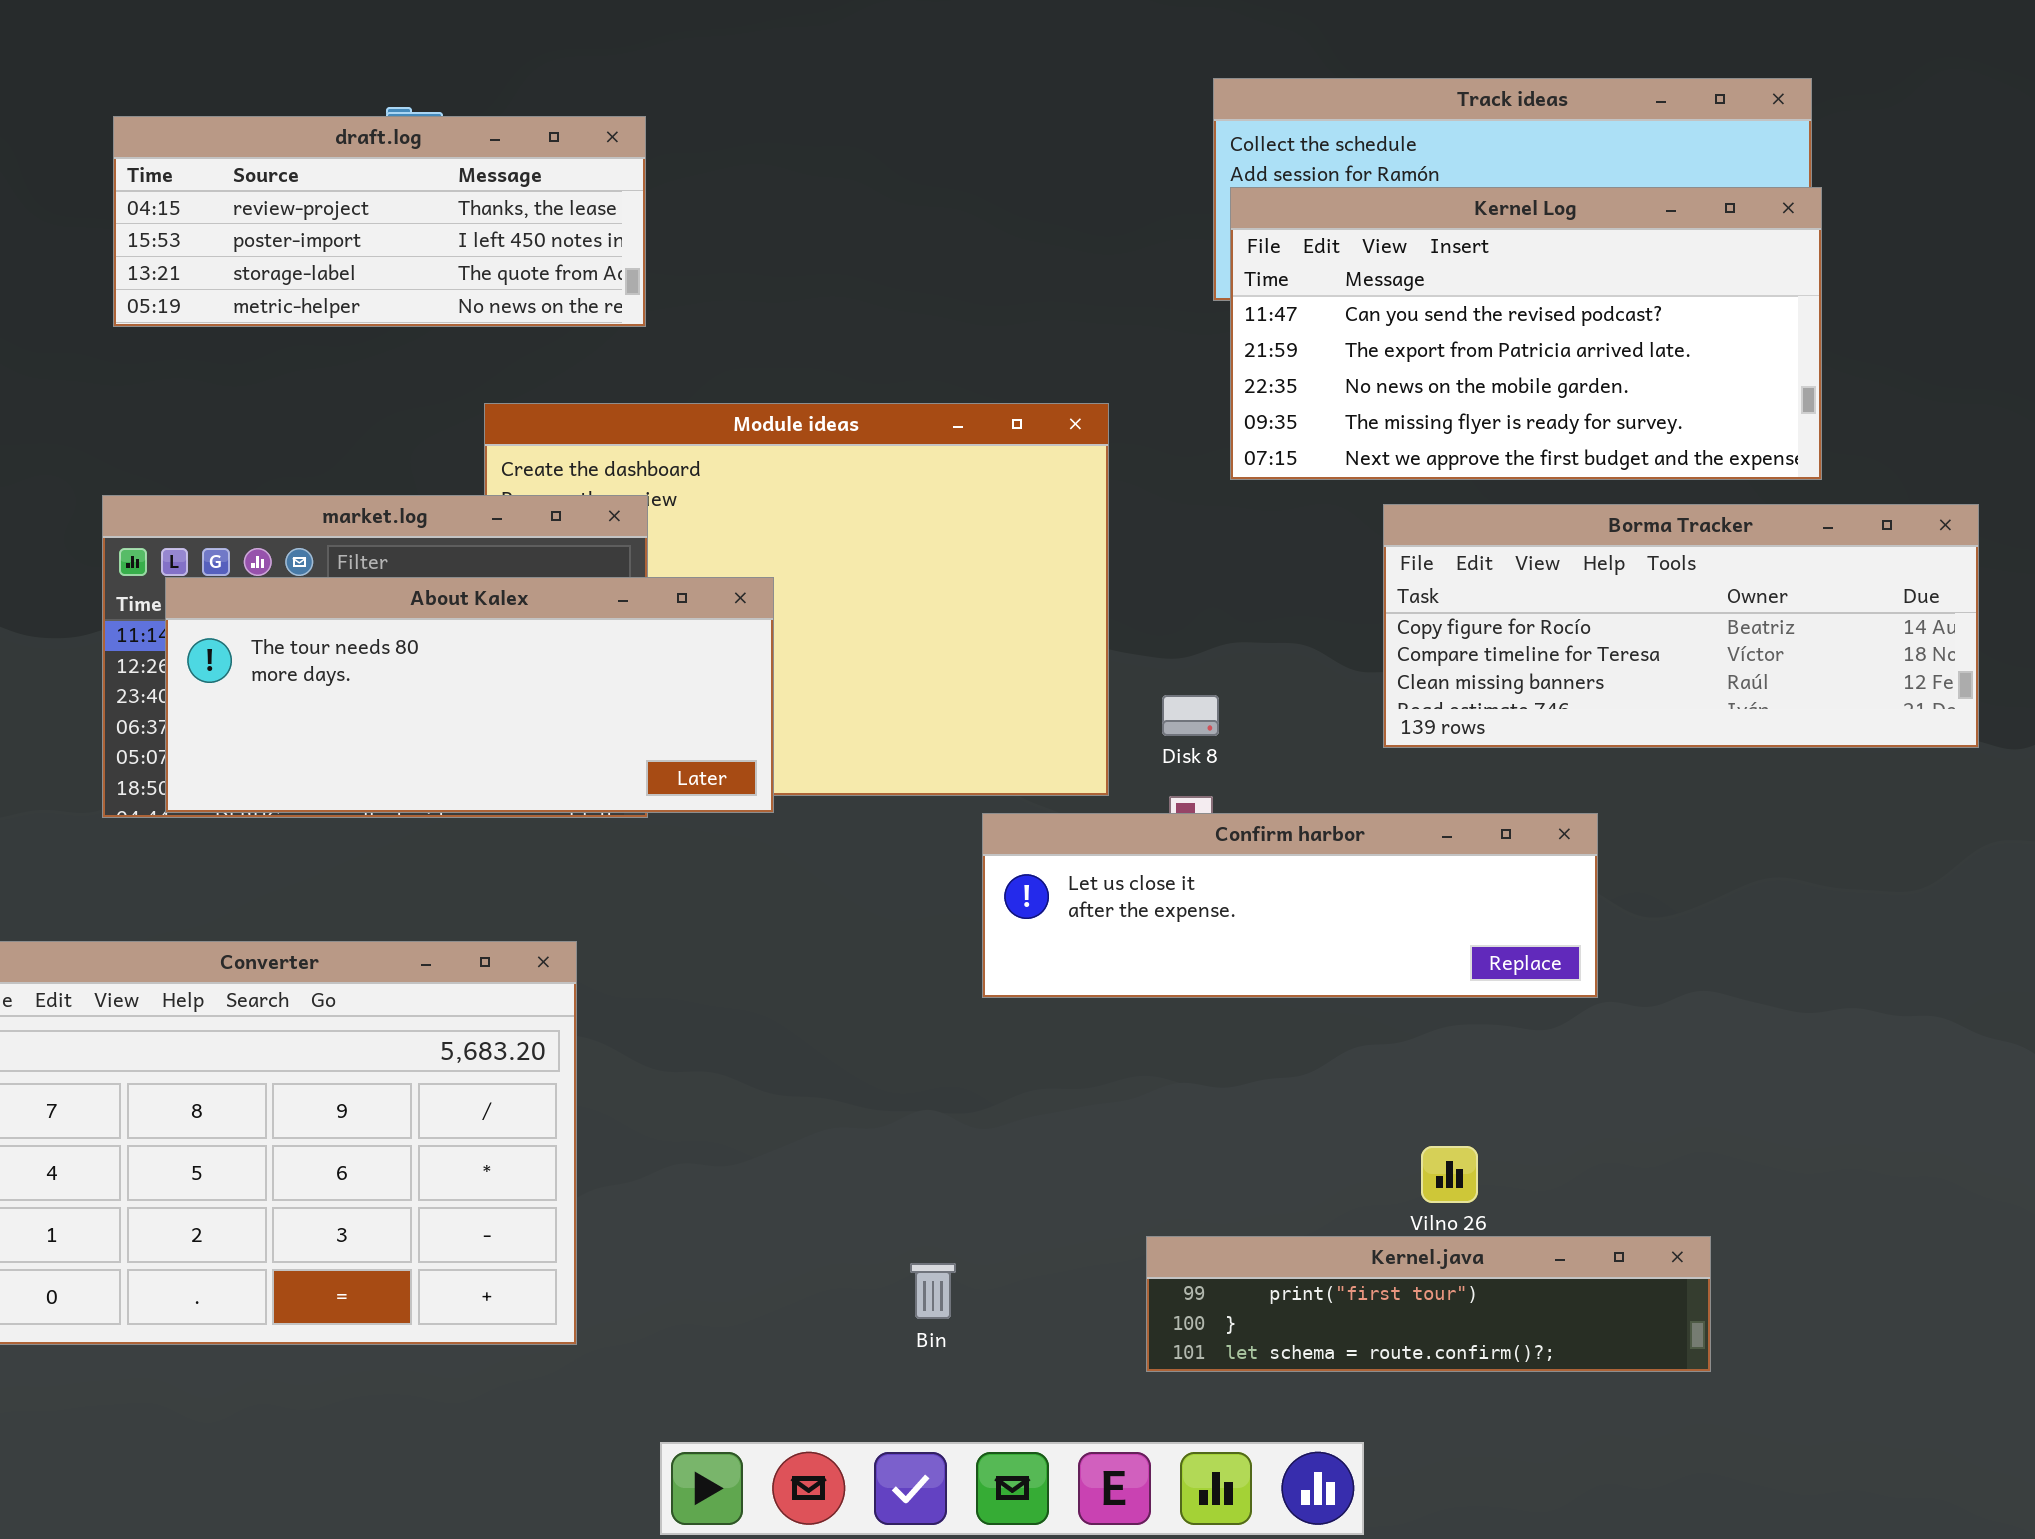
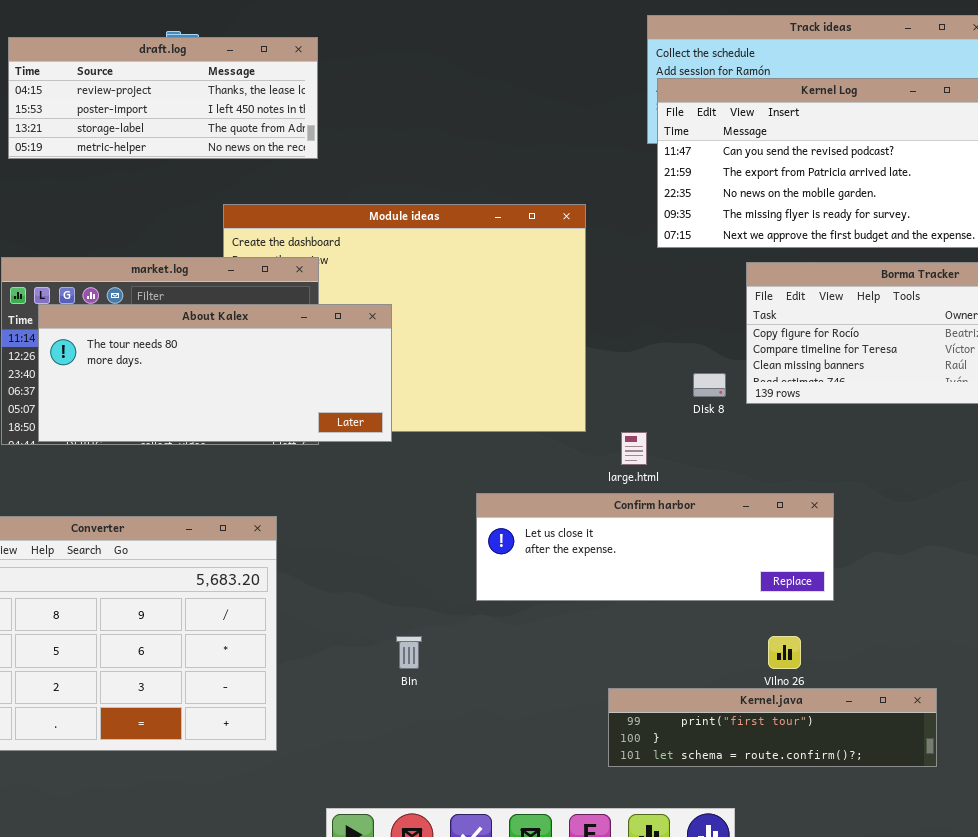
Disk 8: [1162,695,1219,736] -> [693,373,726,397], moved
Confirm harbor: [982,813,1598,998] -> [476,493,834,601], moved
Bin: [910,1263,956,1319] -> [396,636,422,669], moved

